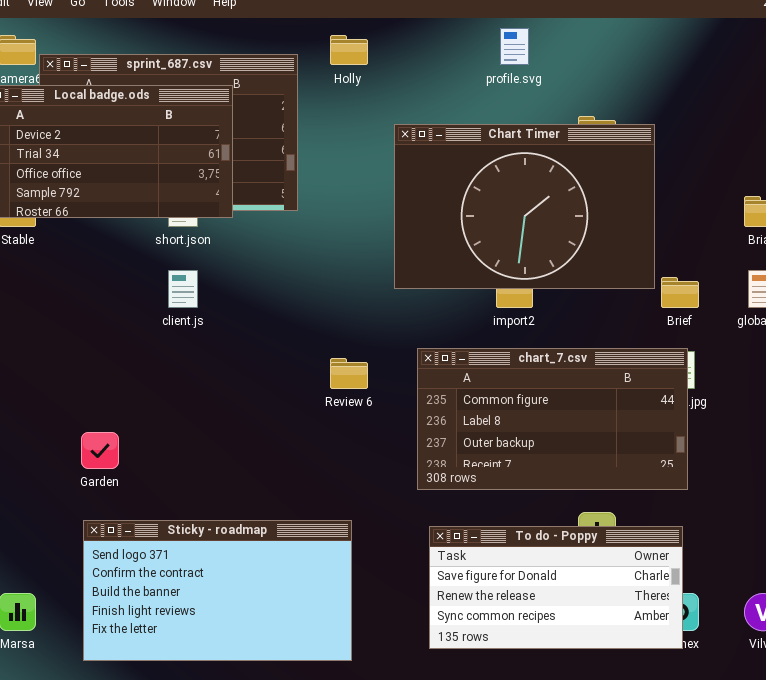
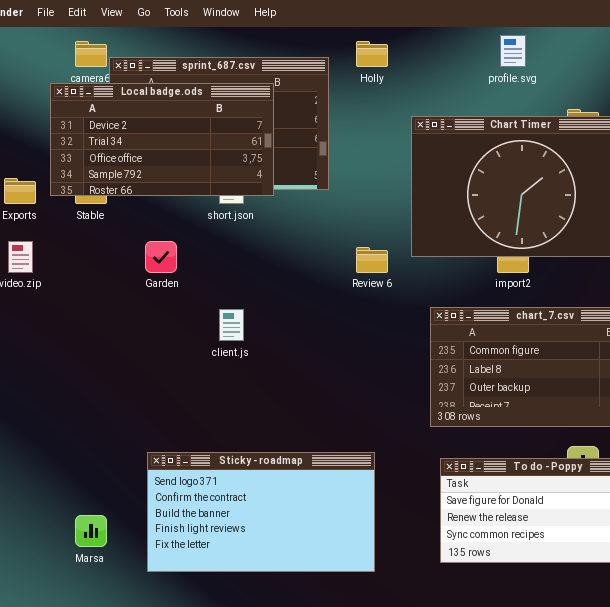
client.js: [168,270,198,308] -> [219,309,244,341], moved
Review 6: [330,358,368,389] -> [356,247,388,273], moved
Garden: [81,432,119,469] -> [145,241,177,273], moved

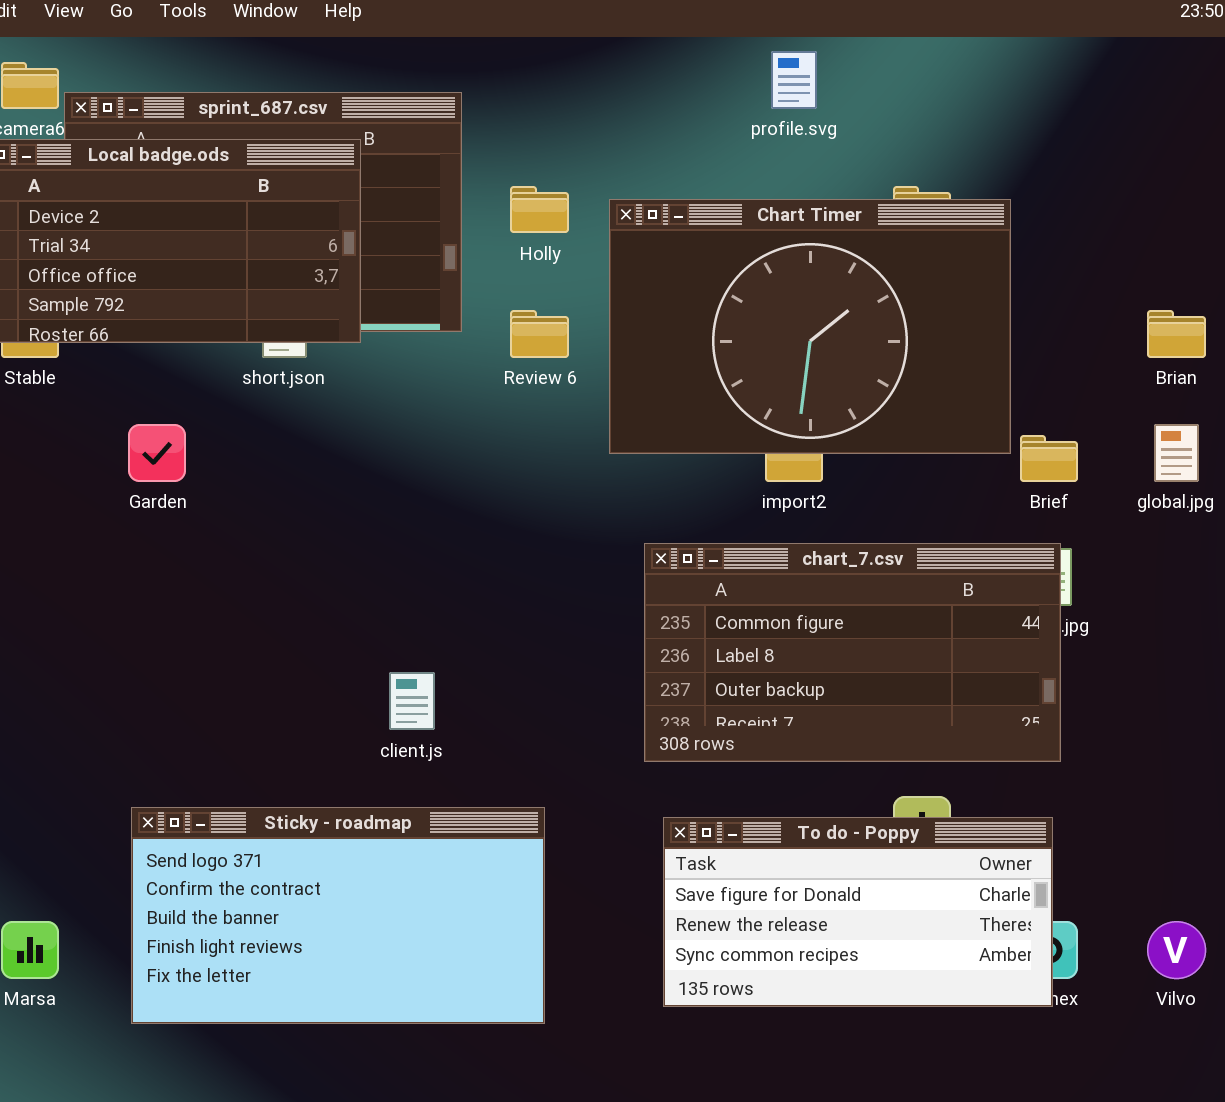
Holly: [356,41,388,67] -> [510,186,569,233], moved
Review 6: [356,247,388,273] -> [510,310,569,358], moved
client.js: [219,309,244,341] -> [389,672,435,730], moved

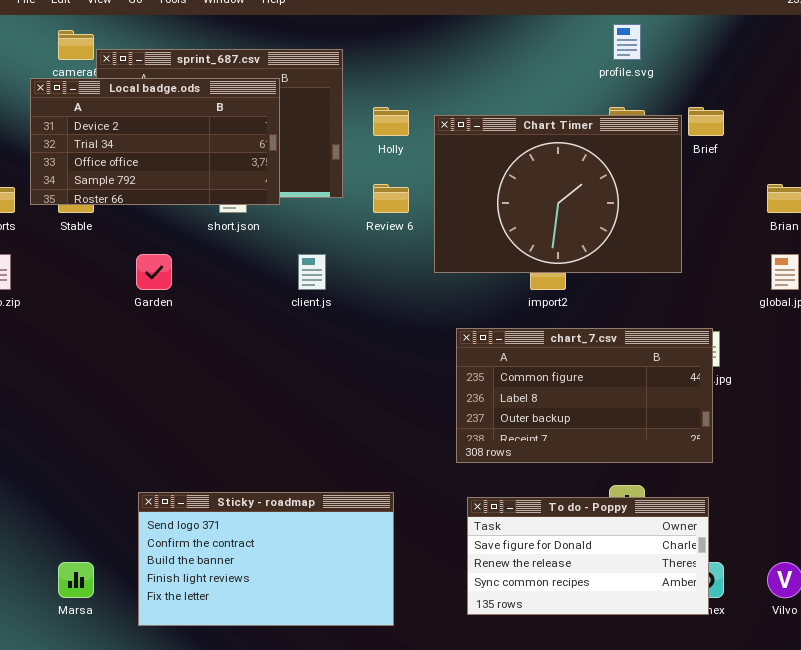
profile.svg: [771,51,817,109] -> [613,24,641,60], moved
Brief: [1020,435,1078,482] -> [688,107,724,136], moved
client.js: [389,672,435,730] -> [298,254,326,290], moved

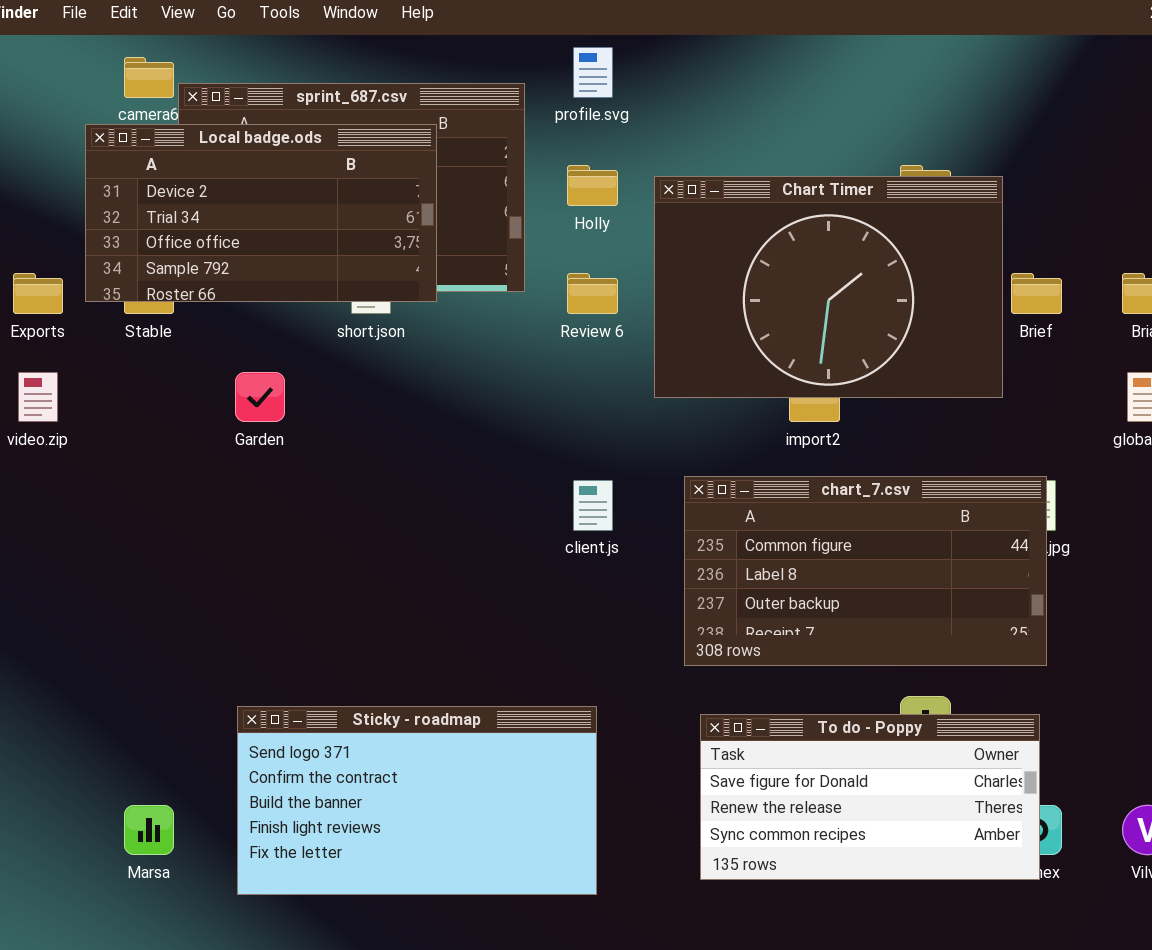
profile.svg: [613,24,641,60] -> [573,47,613,98], moved
Brief: [688,107,724,136] -> [1011,273,1062,314], moved
client.js: [298,254,326,290] -> [573,480,613,531], moved

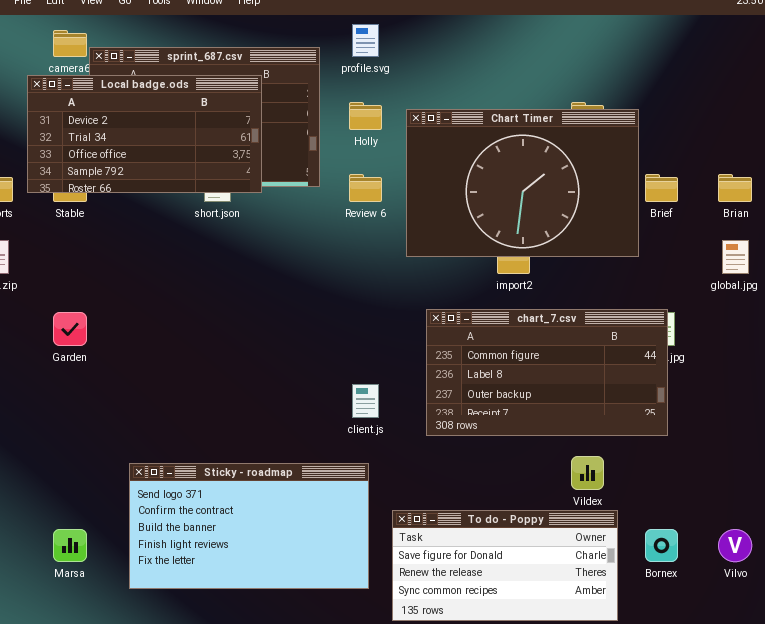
Garden: [235,372,285,422] -> [53,312,87,346], moved
client.js: [573,480,613,531] -> [352,384,379,418], moved
To do - Poppy: [700,714,1040,880] -> [392,510,618,621], moved

